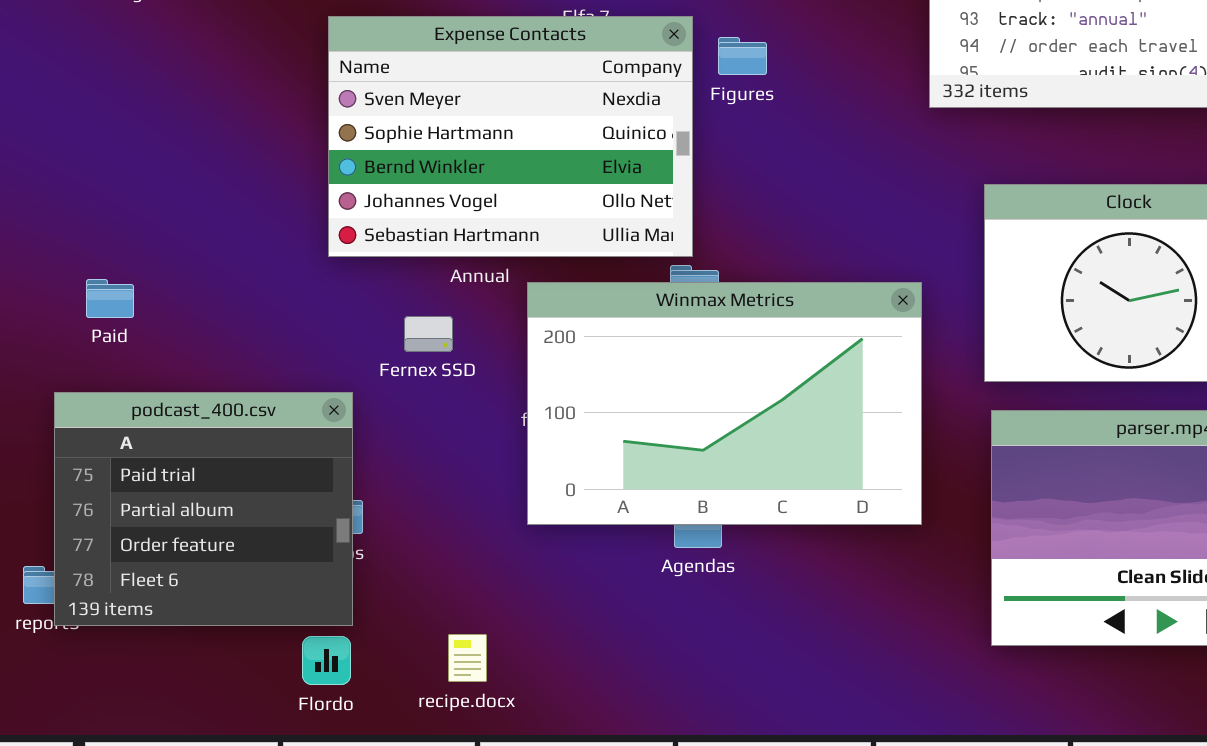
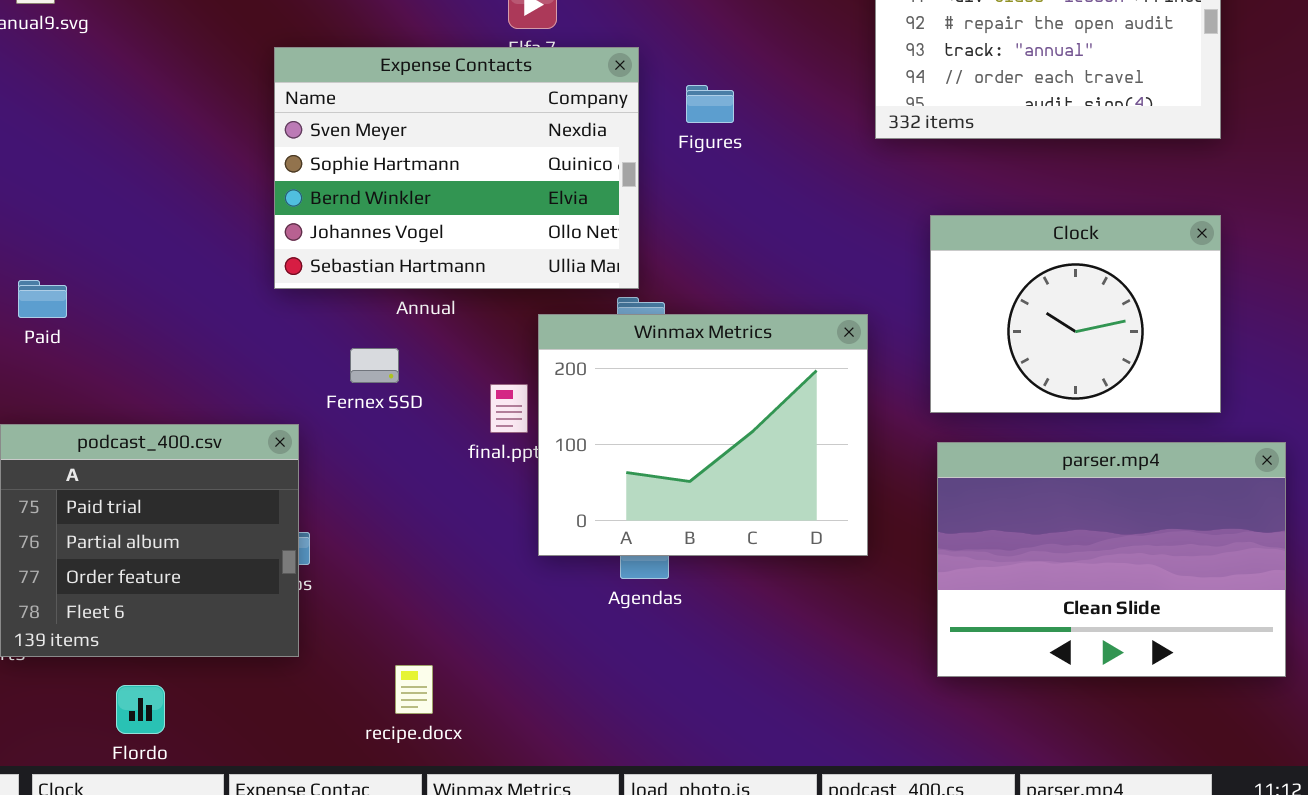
Figures: [718,37,767,75] -> [686,85,734,123], moved
Paid: [86,279,134,318] -> [18,280,67,318], moved
Winmax Metrics: [527,282,922,525] -> [538,314,868,556], resized
Flordo: [302,636,351,685] -> [116,685,165,734], moved

